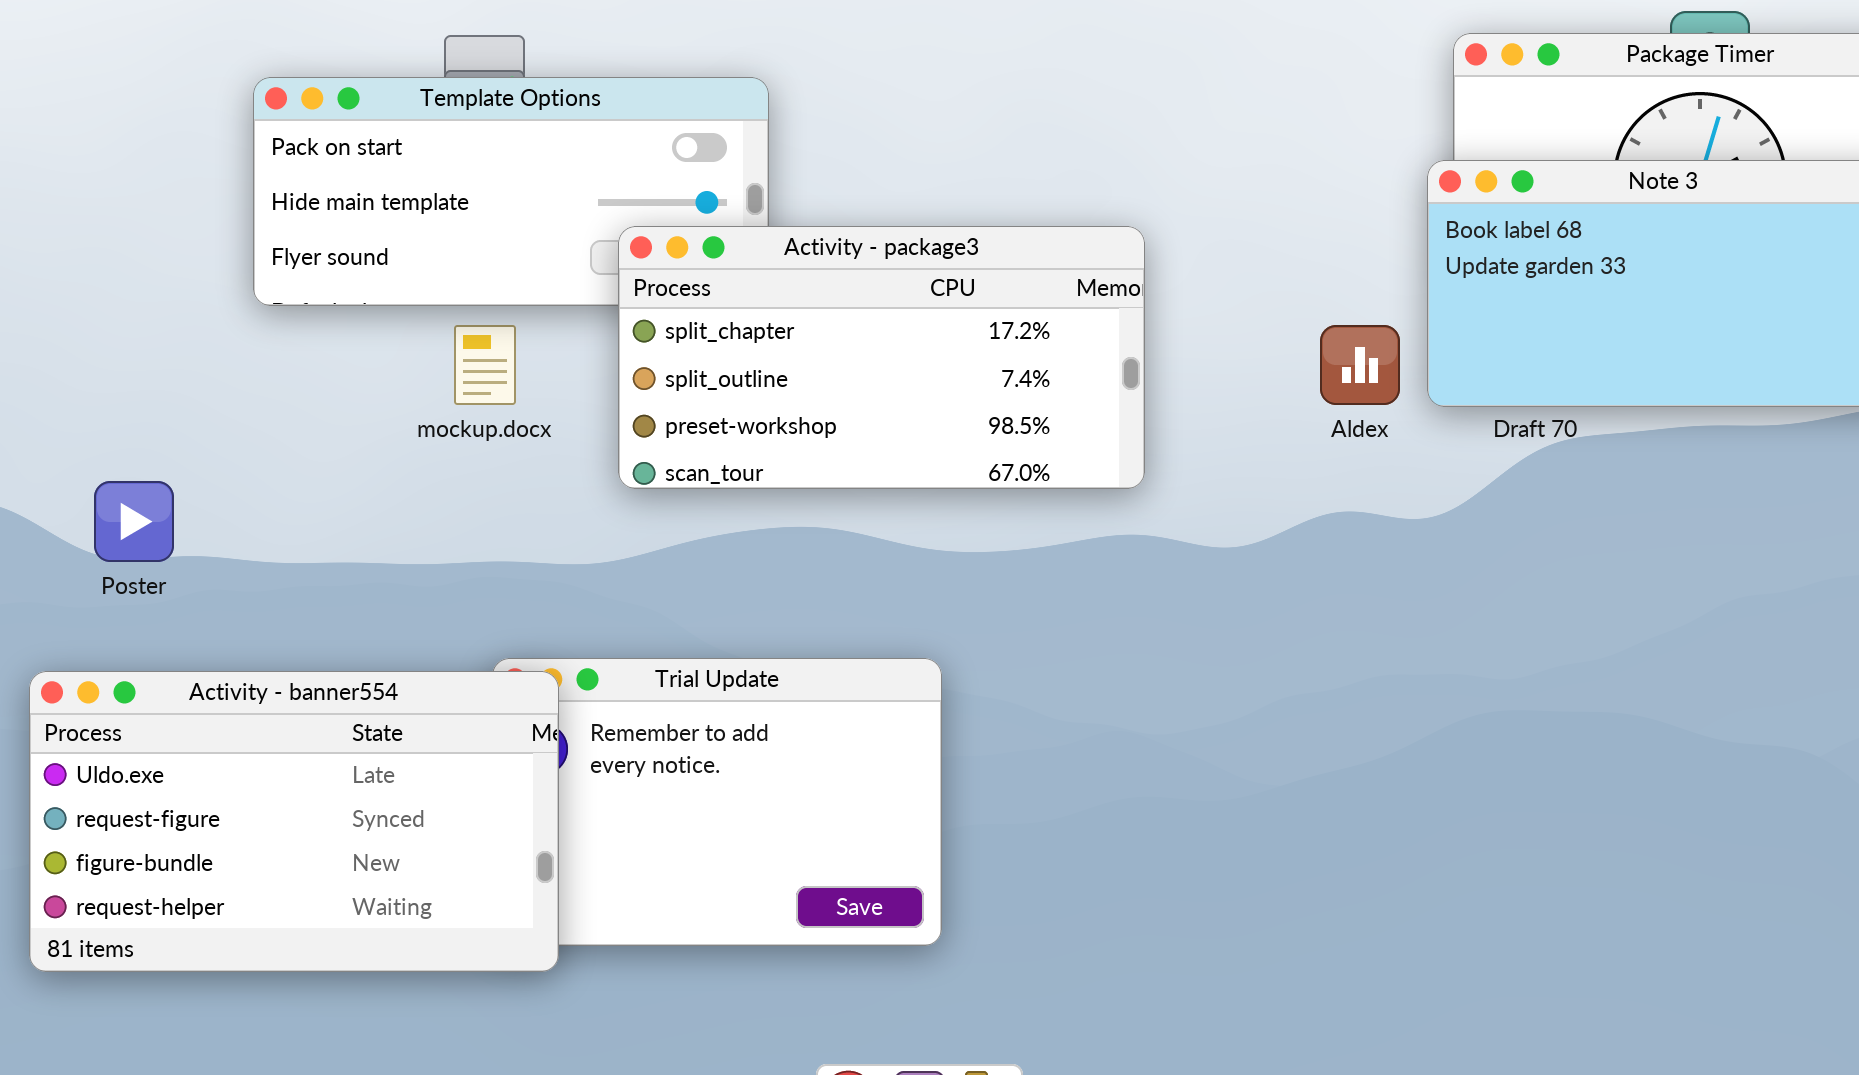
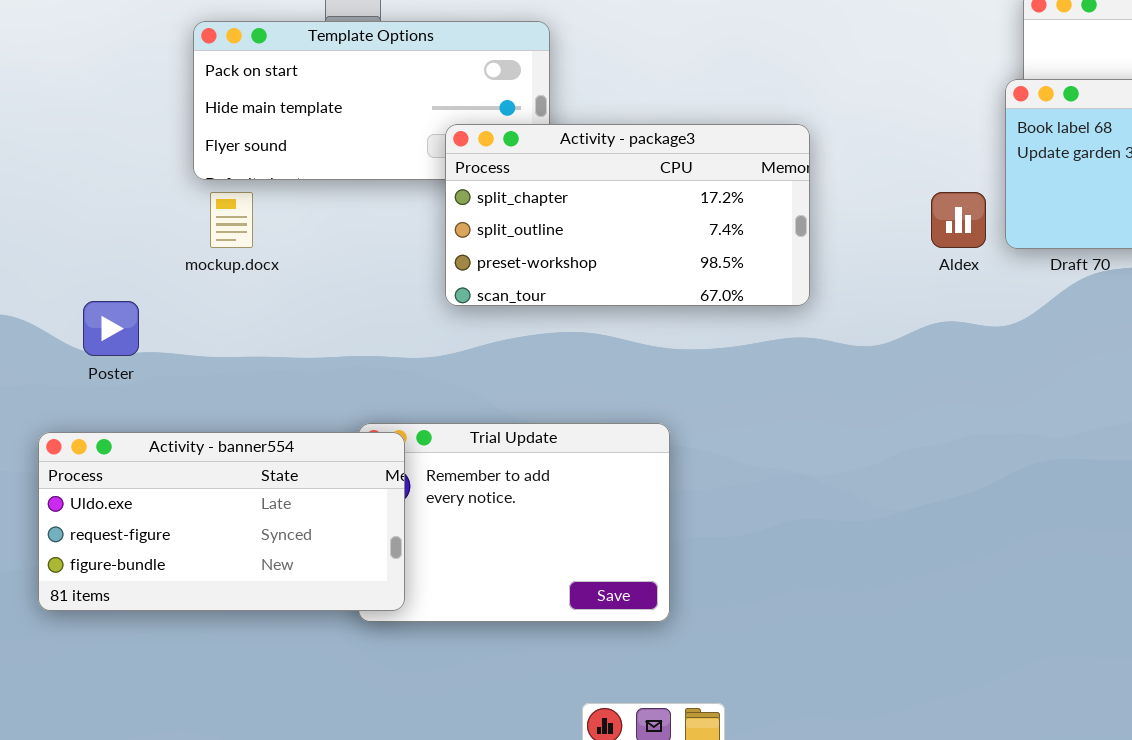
mockup.docx: [454,325,516,405] -> [210,192,253,248], moved
Activity - banner554: [29,671,559,972] -> [38,432,405,611], resized

